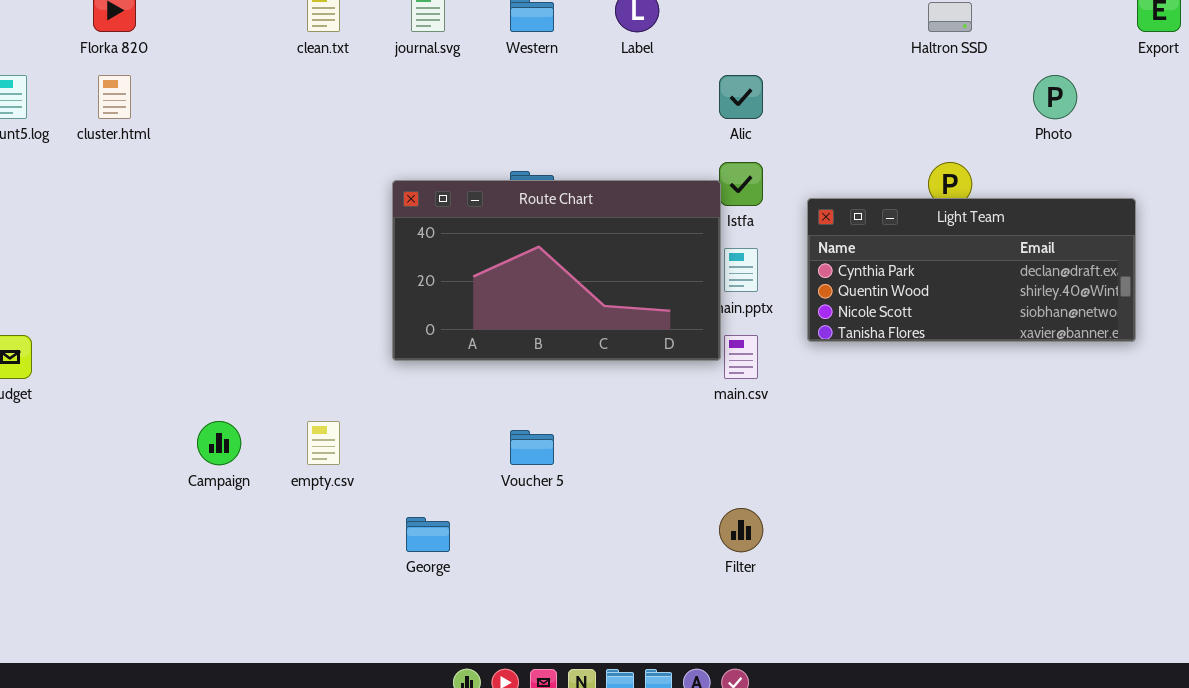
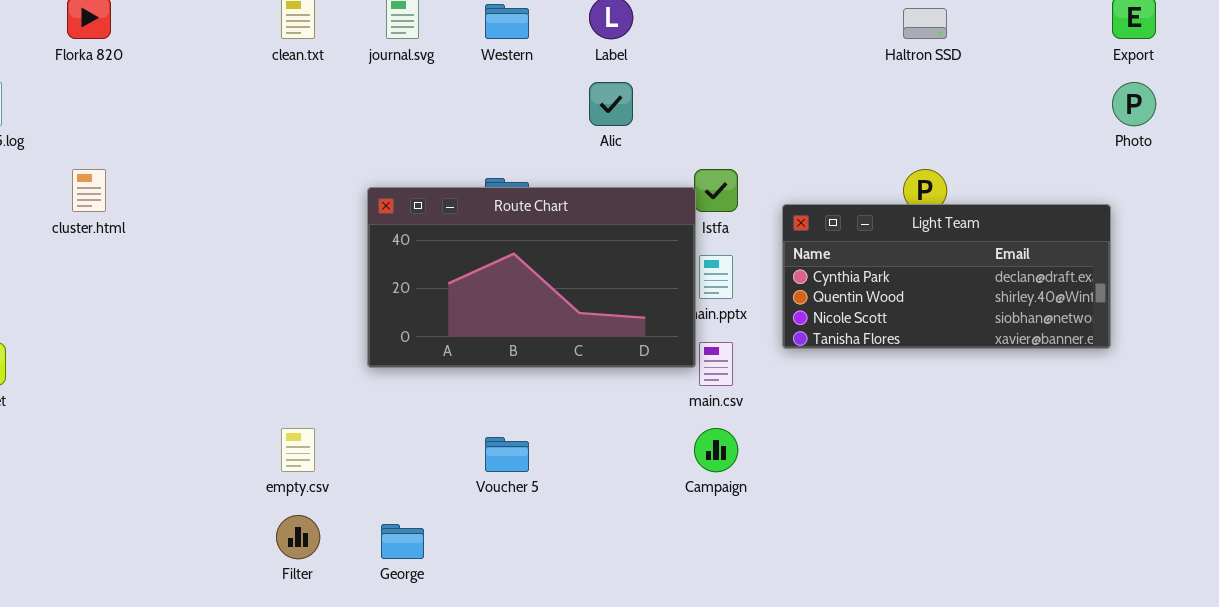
cluster.html: [98,75,131,119] -> [72,169,106,212], moved
Alic: [719,75,763,119] -> [589,82,633,126], moved
Photo: [1033,75,1077,119] -> [1112,82,1156,126], moved
Campaign: [197,421,241,465] -> [694,428,738,472], moved
Filter: [719,508,763,552] -> [276,515,320,559], moved

